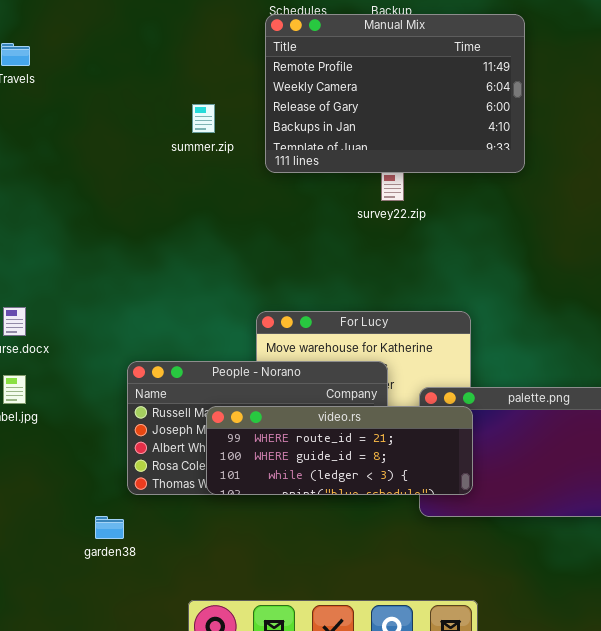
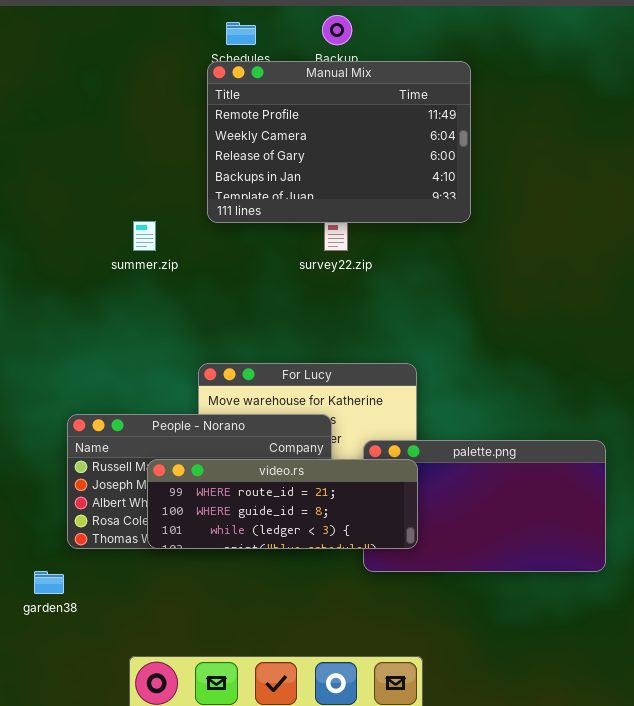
summer.zip: [192,104,215,133] -> [133,221,156,251], moved

